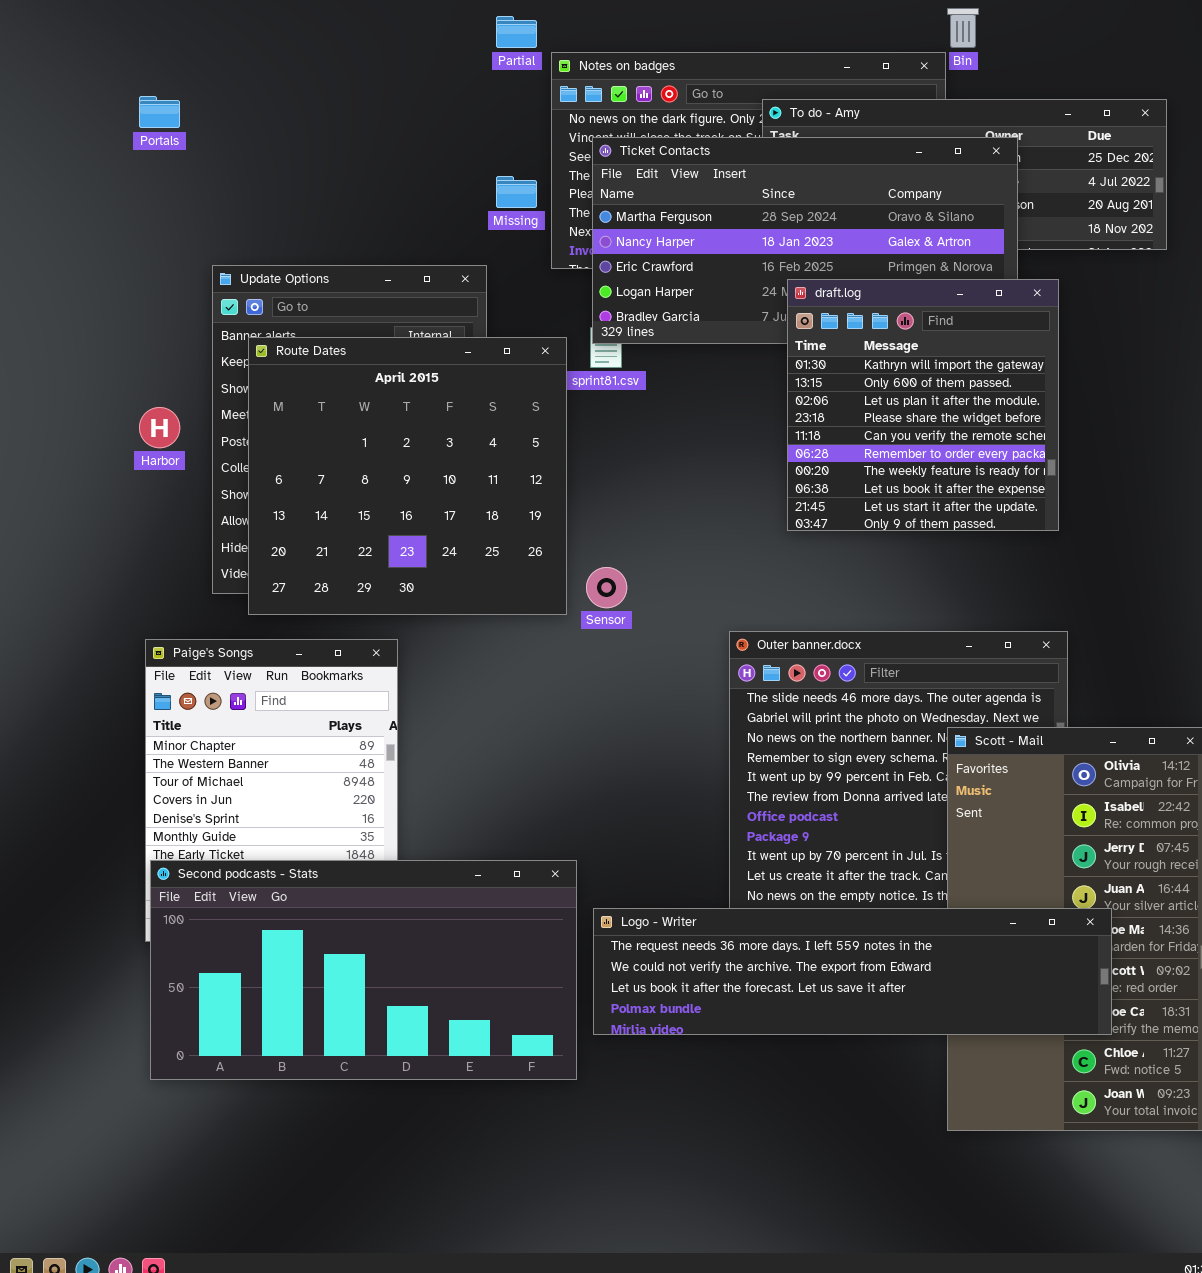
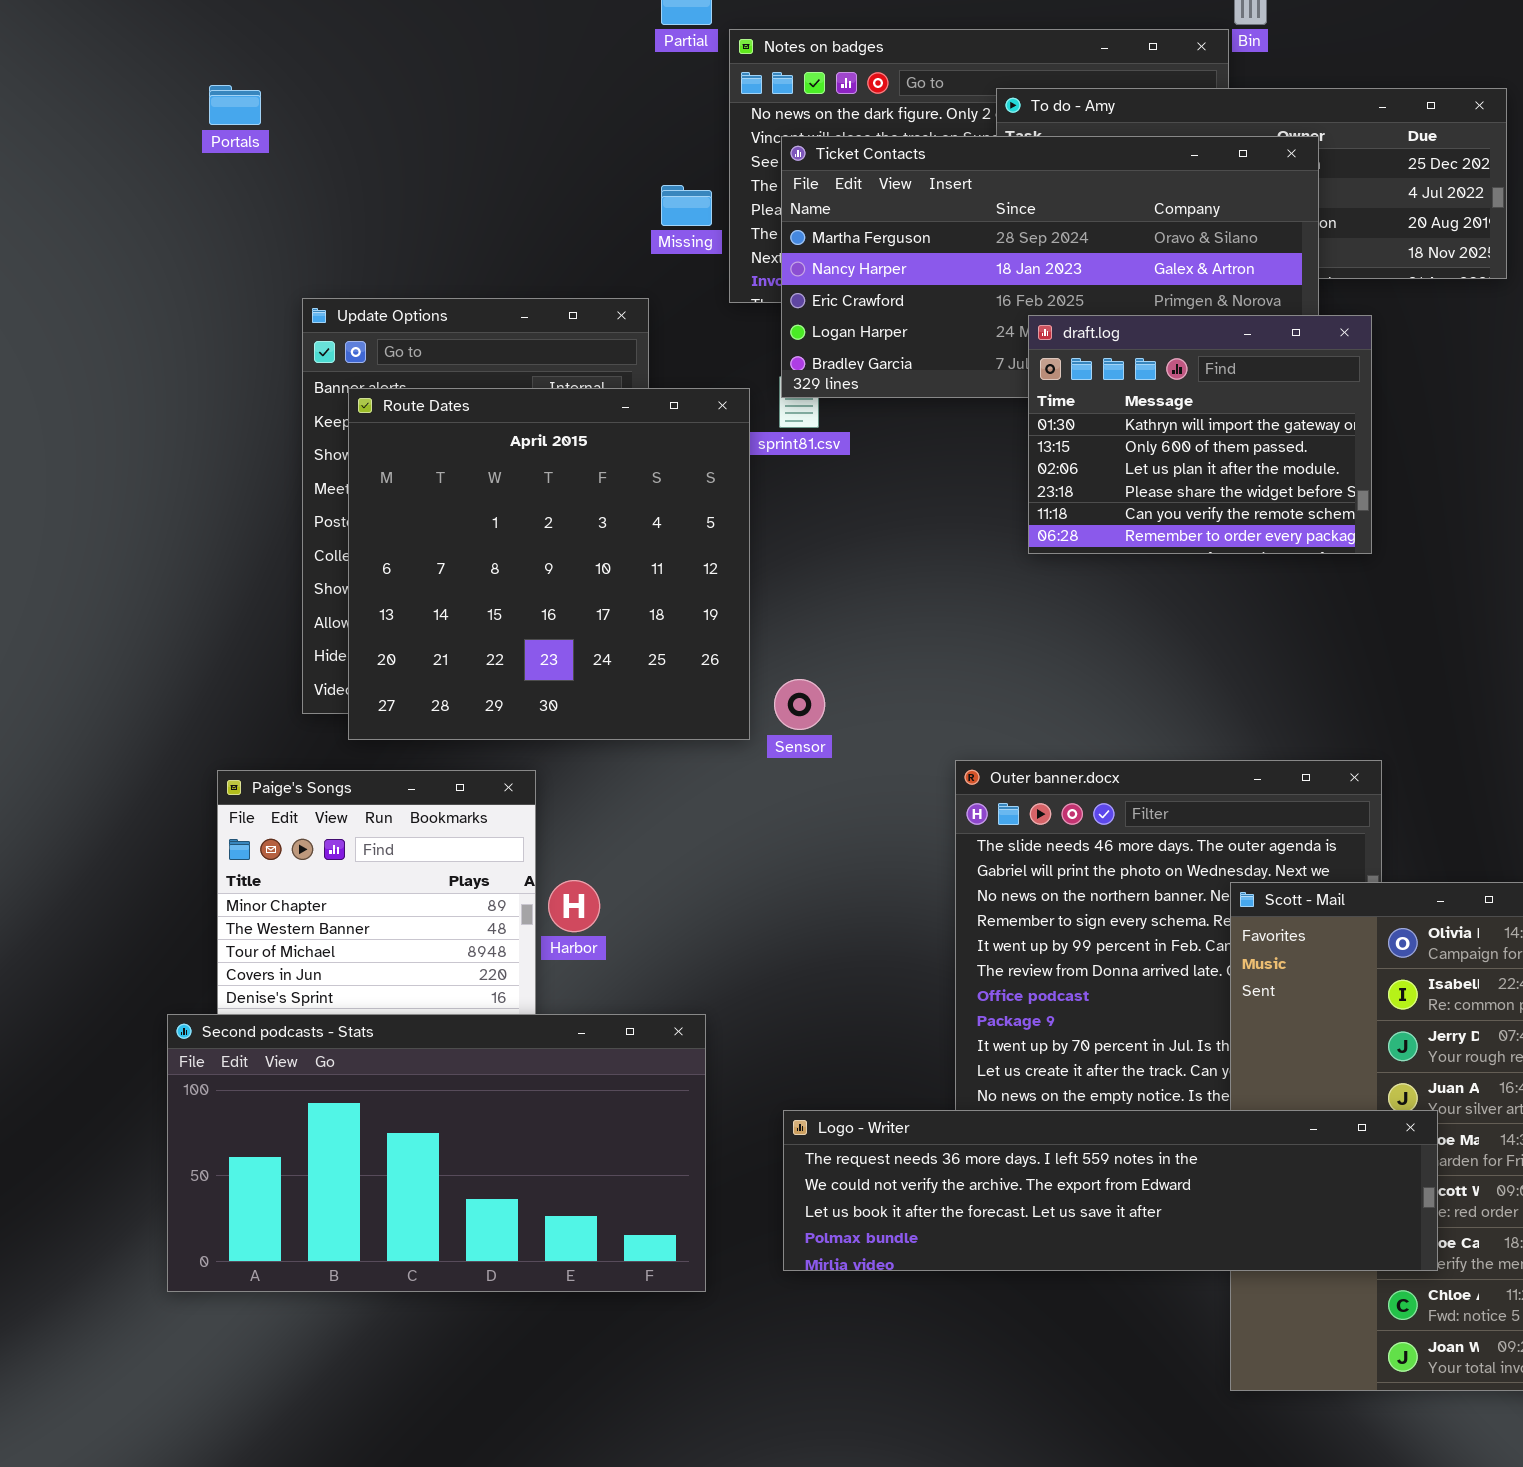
draft.log: [787,279,1059,531] -> [1028,315,1372,554], resized
Harbor: [139,407,180,448] -> [548,880,600,932], moved
Second podcasts - Stats: [150,860,577,1080] -> [167,1014,706,1292], moved

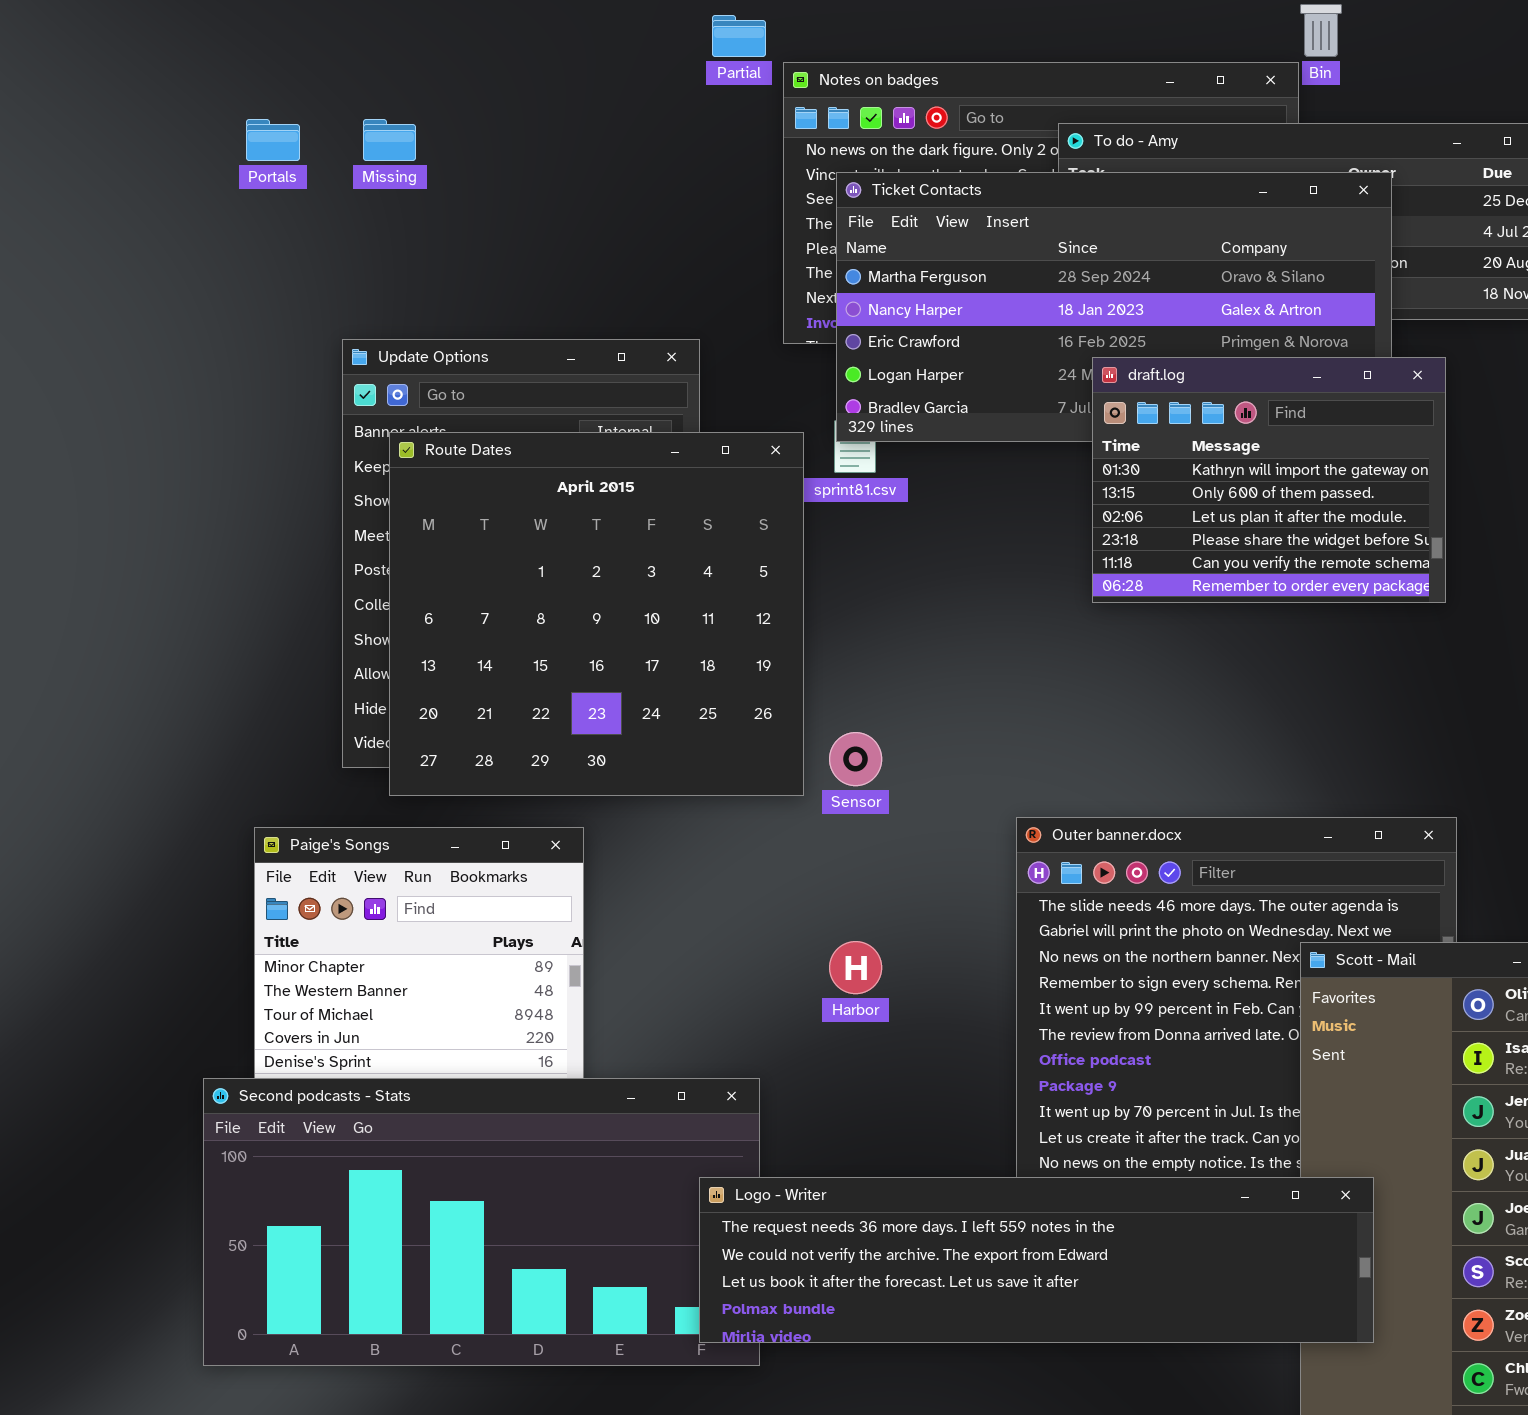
Missing: [661,185,712,226] -> [363,119,416,161], moved
Harbor: [548,880,600,932] -> [829,941,882,994], moved
Logo - Writer: [783,1110,1438,1271] -> [699,1177,1374,1343], moved

